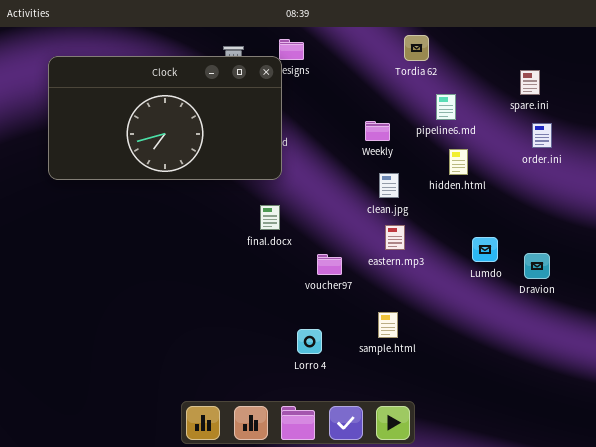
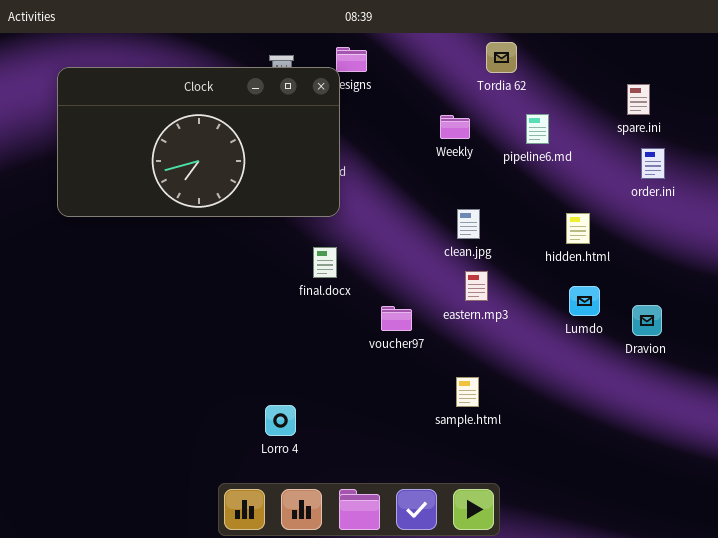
Weekly: [365,121,390,141] -> [440,115,470,139], moved
hidden.html: [449,149,468,175] -> [566,213,590,244], moved
Lorro 4: [297,329,322,354] -> [265,405,296,436], moved

